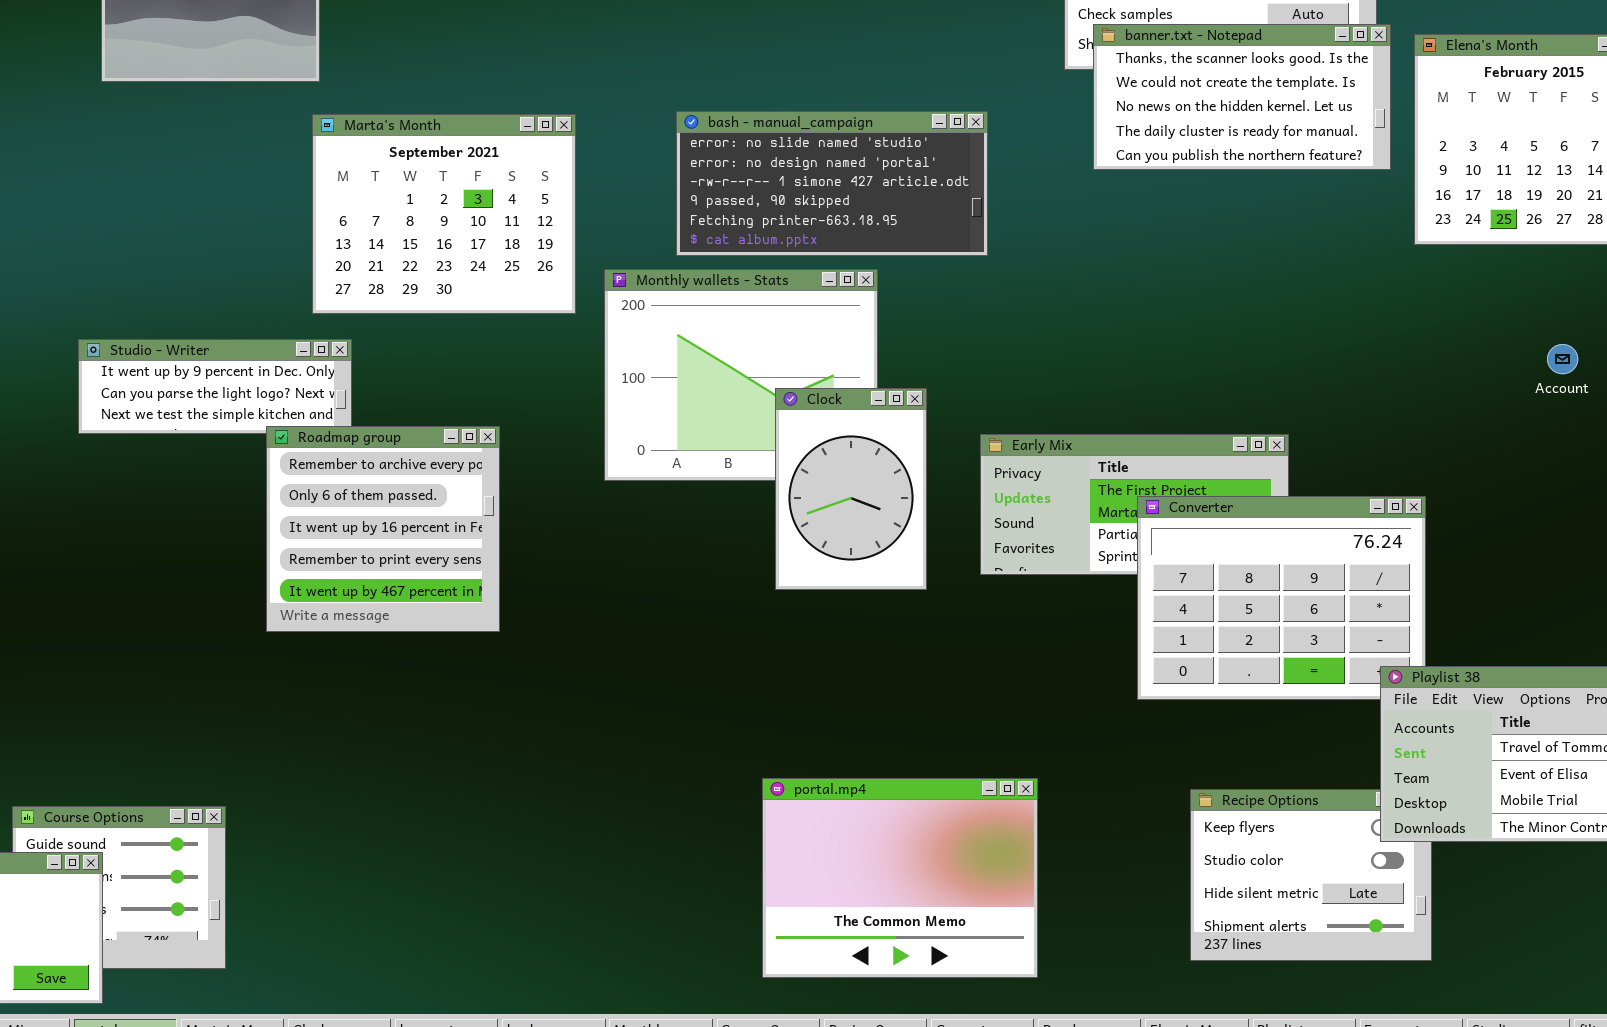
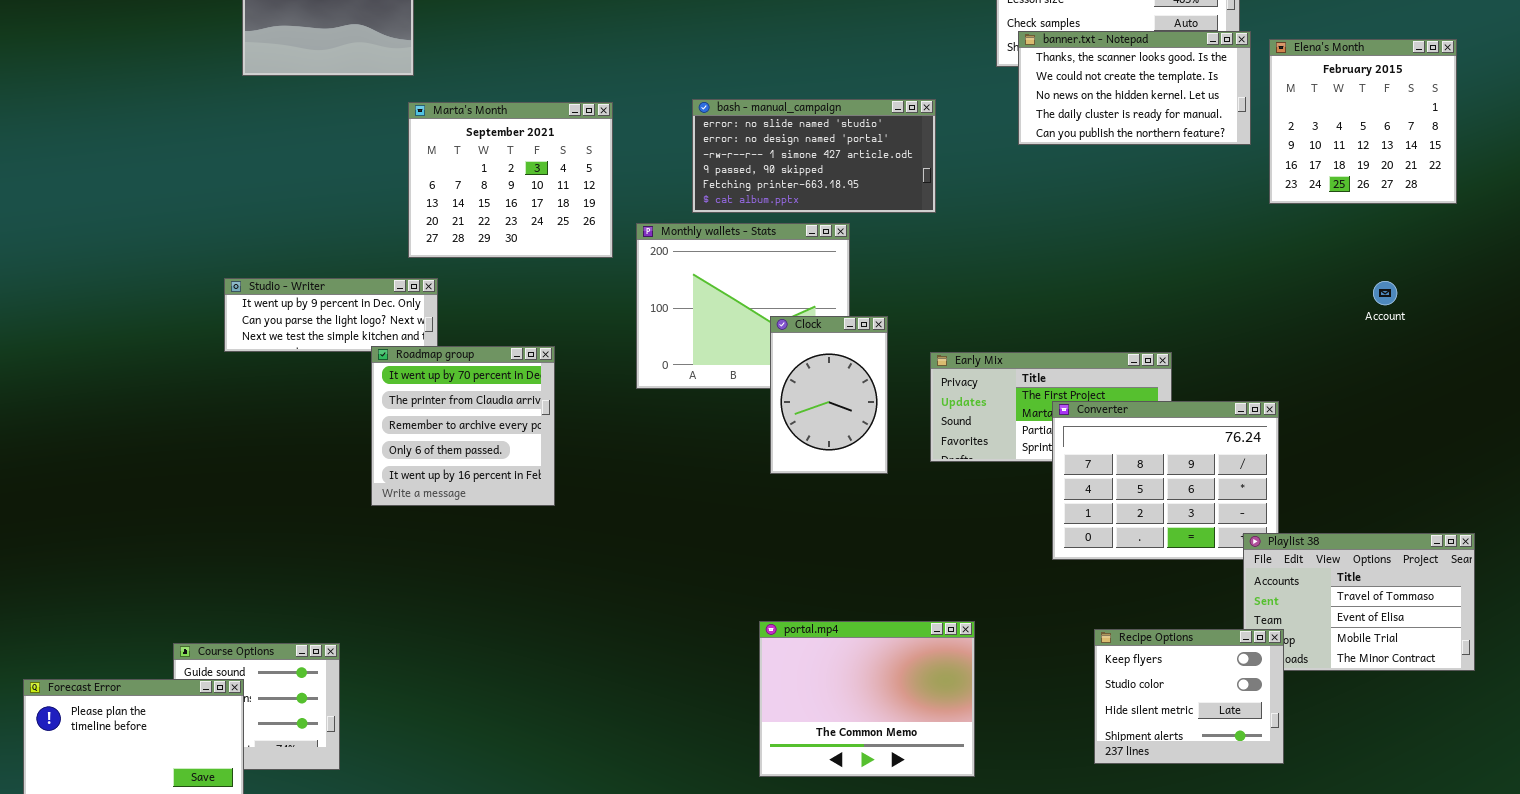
Roadmap group: [266,426,500,632] -> [371,346,555,506], scrolled up 2 rows
Recipe Options: [1190,789,1432,961] -> [1094,629,1284,764], raised

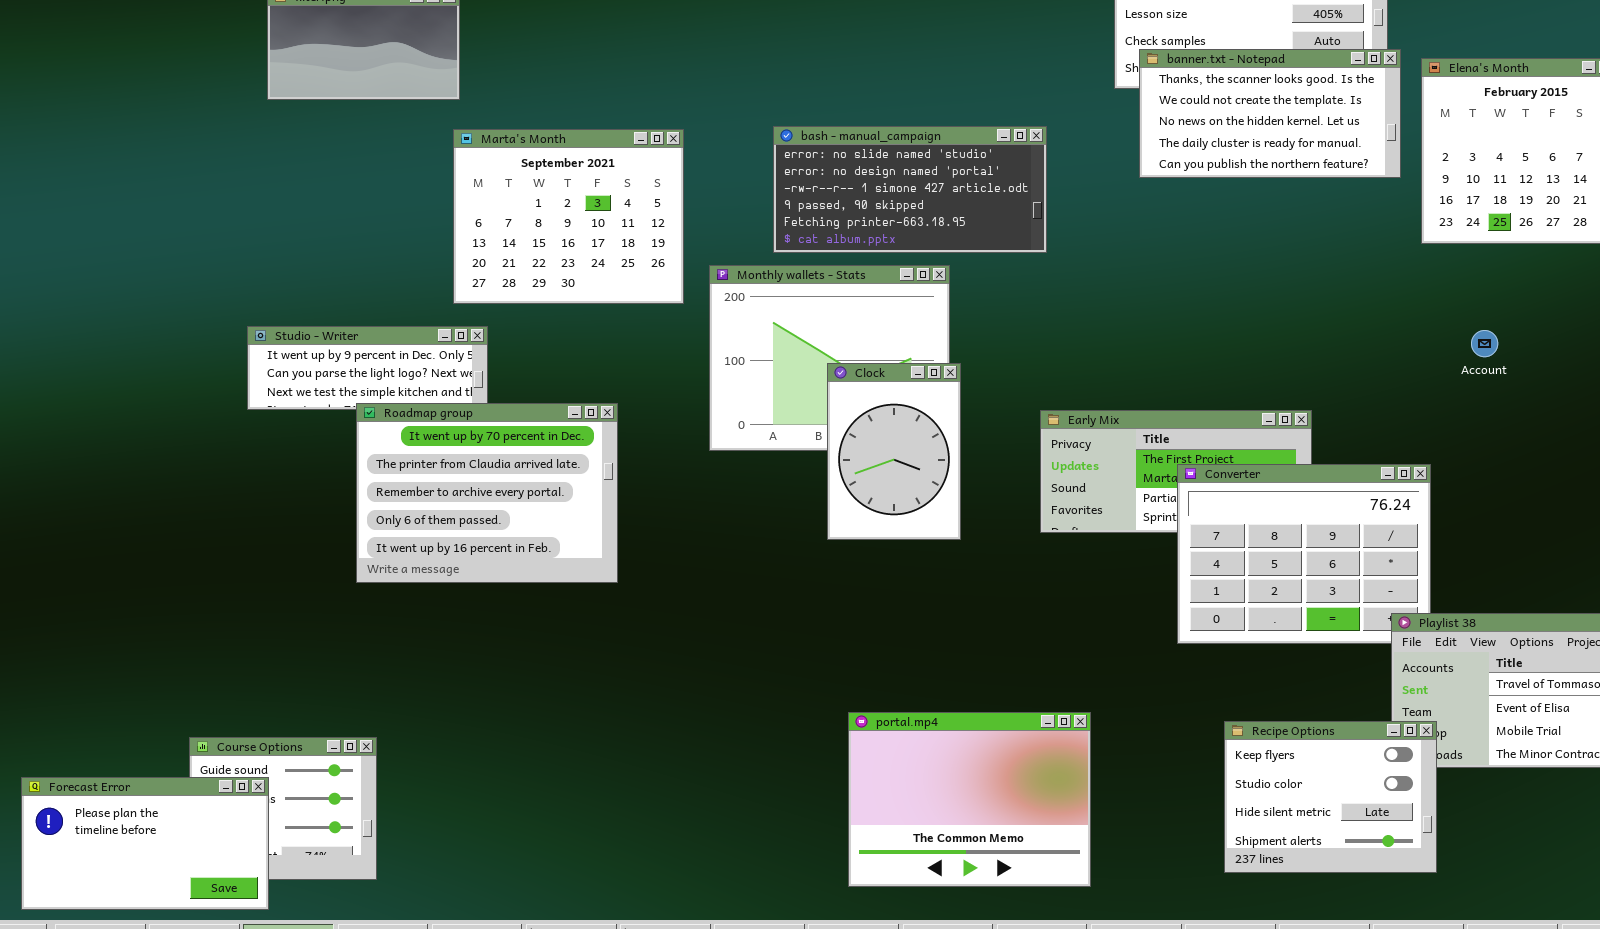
Account: [1373,281,1397,305] -> [1471,330,1498,357], moved
Clock: [770,316,888,474] -> [827,363,961,540], moved
Roadmap group: [371,346,555,506] -> [356,403,618,583], resized

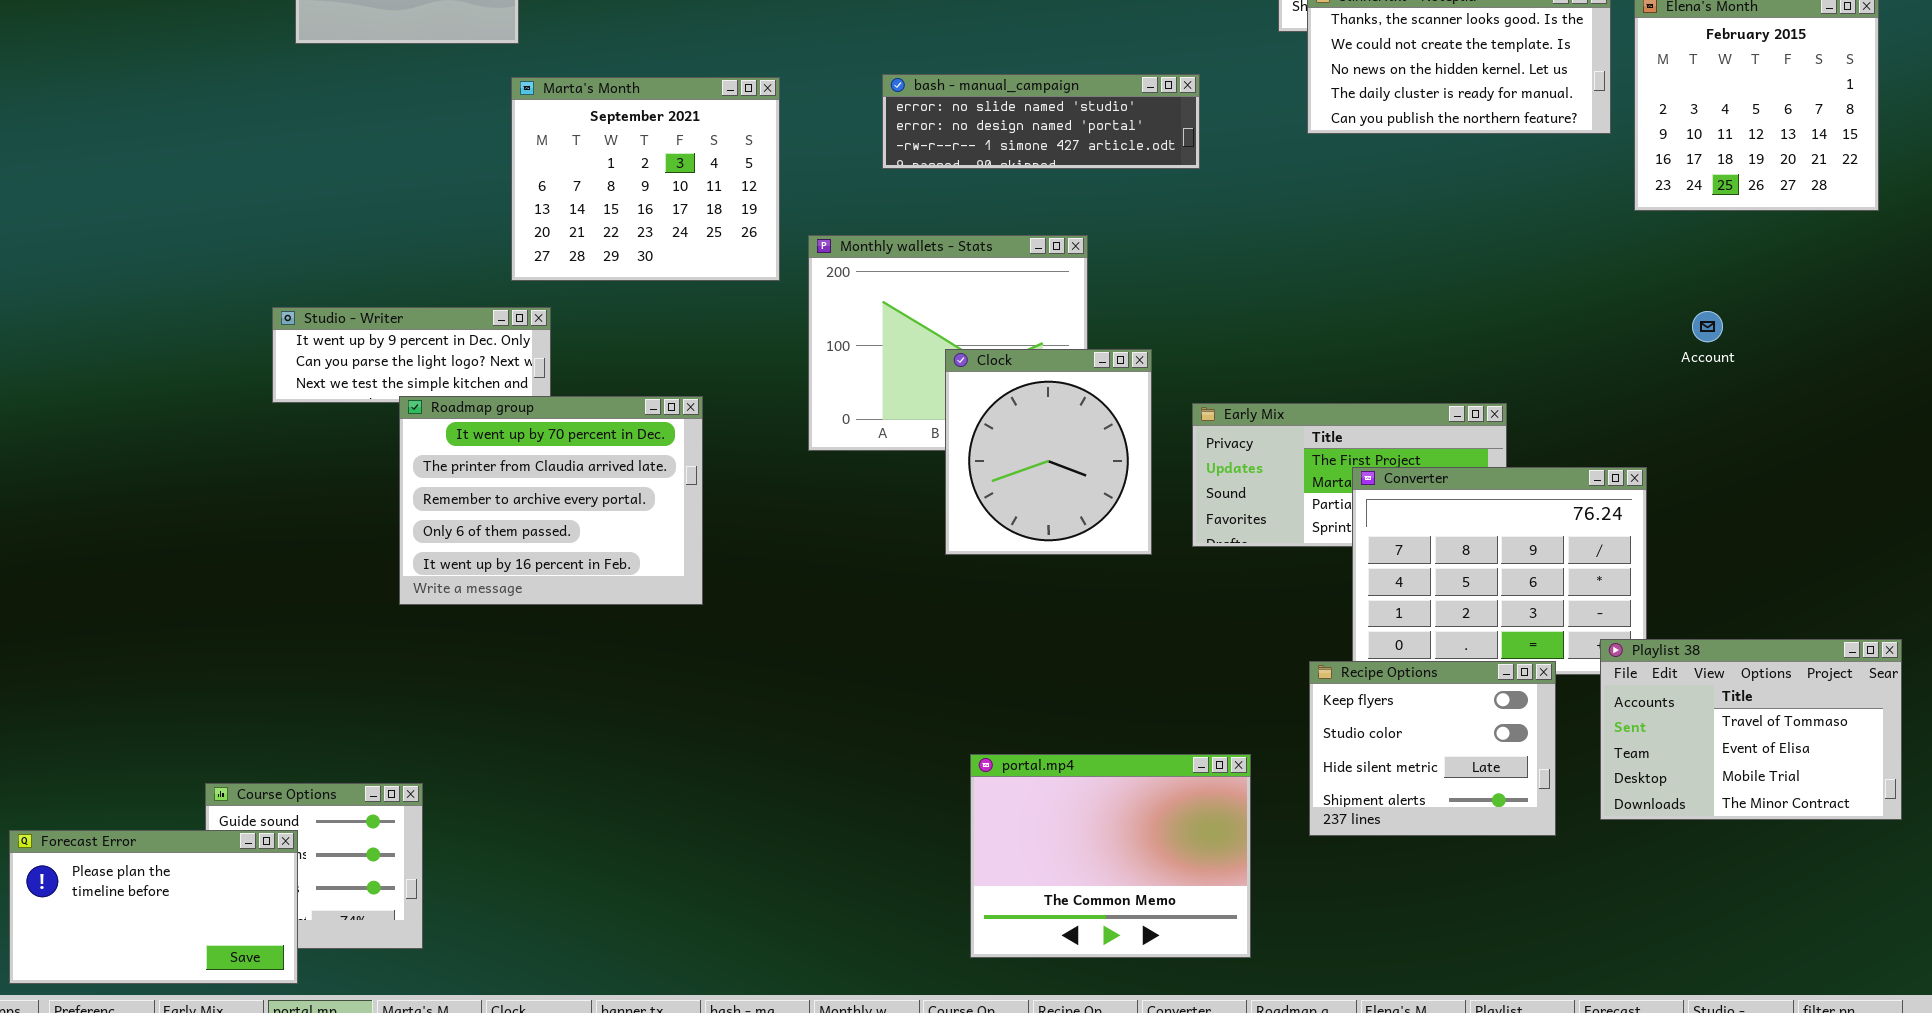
bash - manual_campaign: [773,126,1047,253] -> [882,74,1200,169], resized
Clock: [827,363,961,540] -> [945,349,1152,555], resized
Recipe Options: [1224,721,1437,873] -> [1309,661,1556,836], moved

